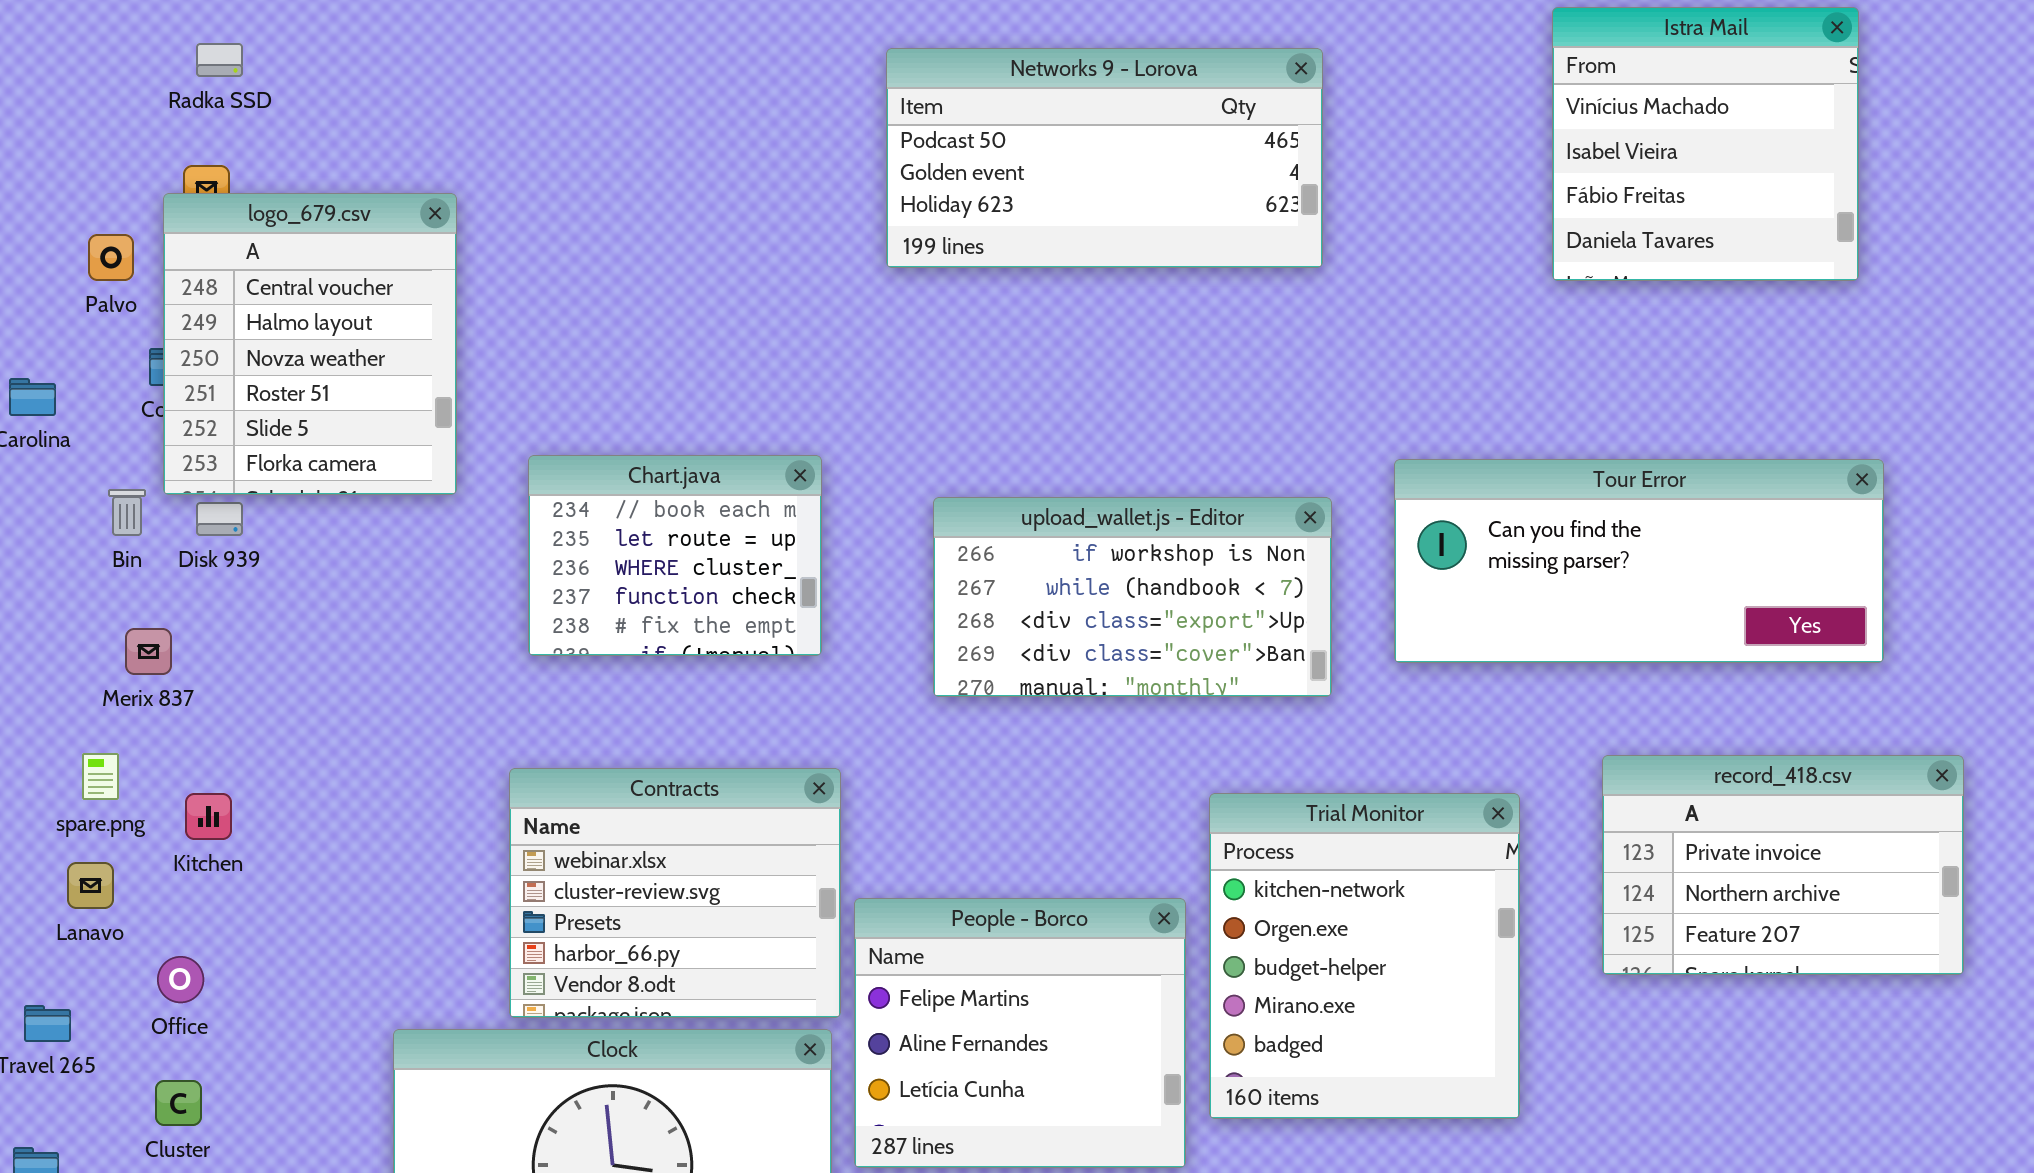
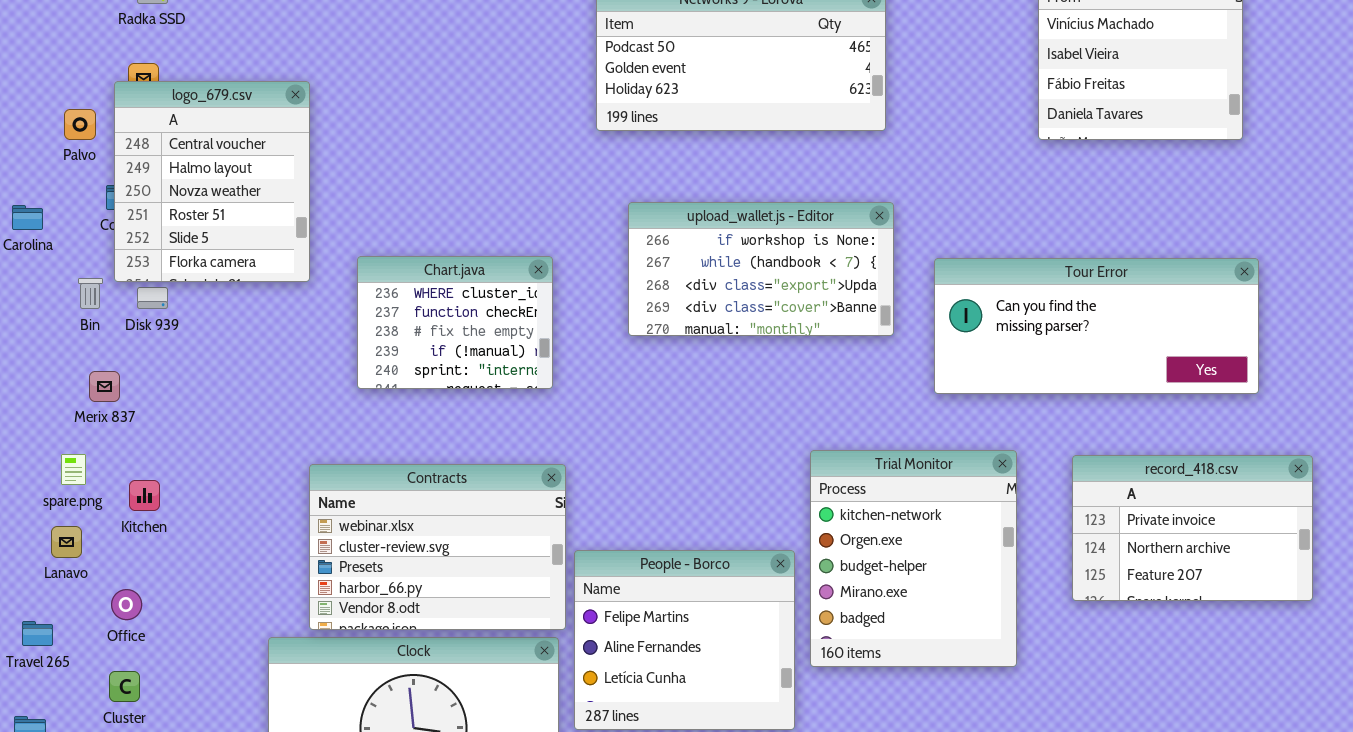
Chart.java: [528,455,822,656] -> [357,256,553,389], scrolled down 2 rows
upload_wallet.js - Editor: [933,497,1332,697] -> [628,202,894,336], moved
Contracts: [509,768,841,1018] -> [309,464,566,630], resized
Trial Monitor: [1209,793,1520,1119] -> [810,450,1017,667], moved

